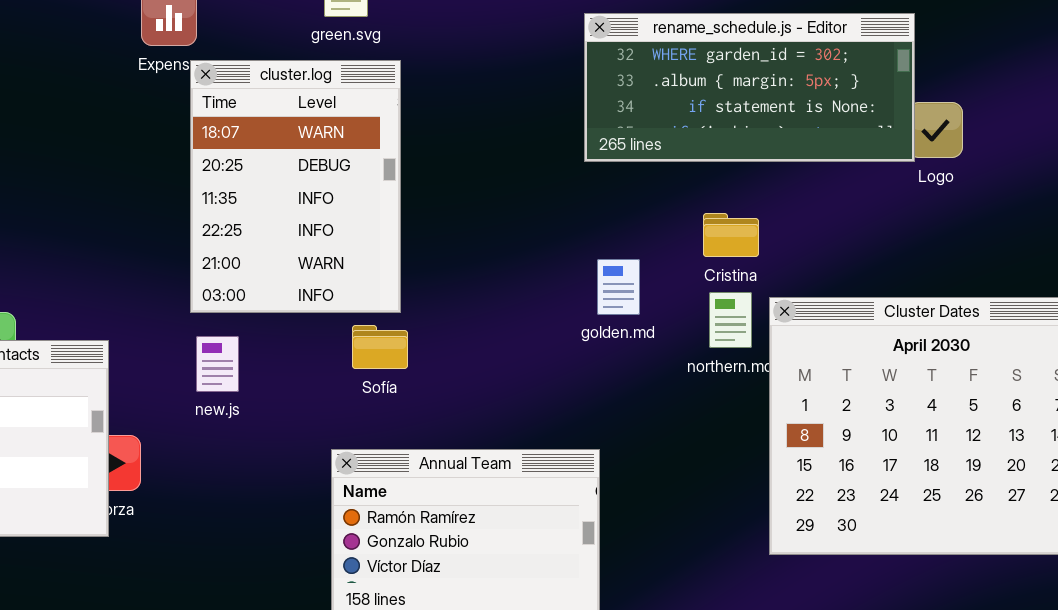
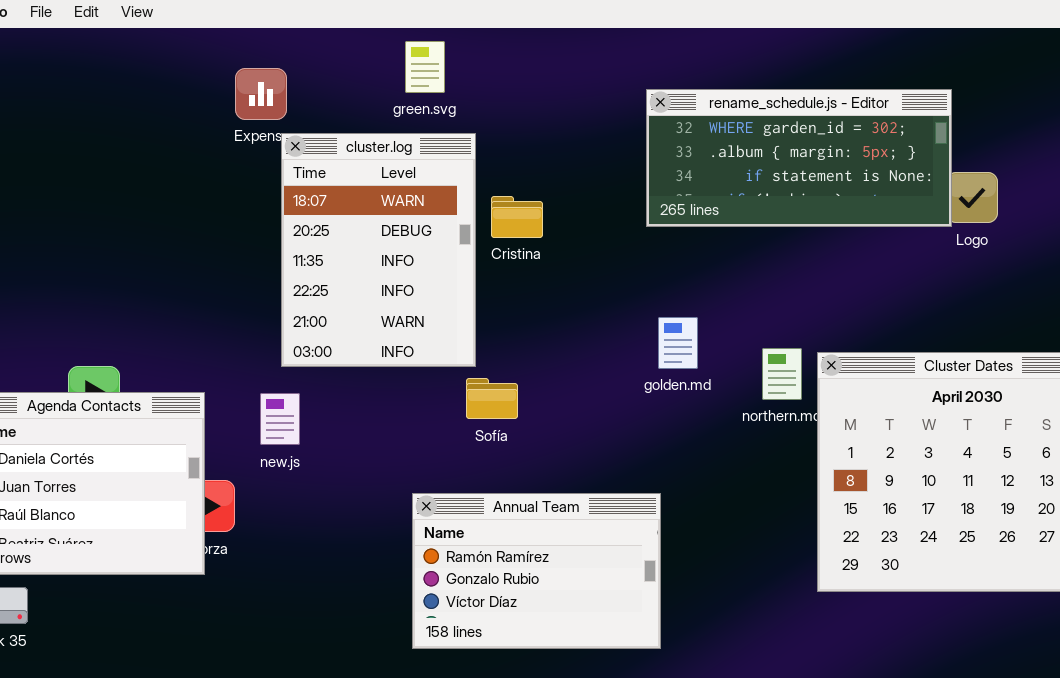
Cristina: [703,213,759,257] -> [491,196,543,238], moved
Sofía: [352,325,408,369] -> [466,378,518,419], moved
new.js: [196,336,239,392] -> [260,393,300,445], moved

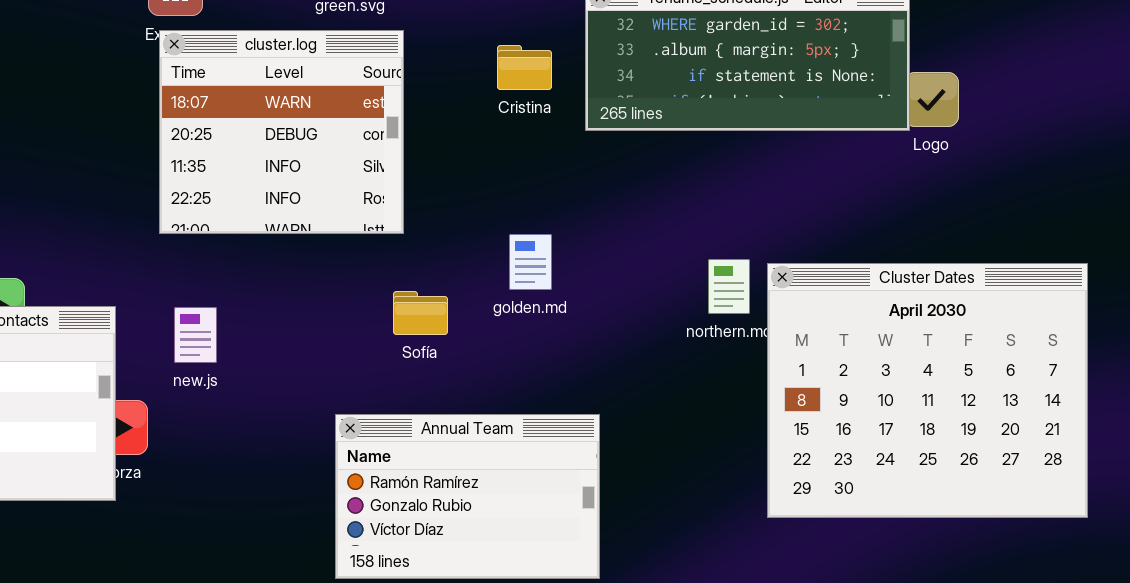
cluster.log: [281,133,476,367] -> [159,30,404,234], resized
Cristina: [491,196,543,238] -> [497,45,552,90], moved
golden.md: [658,317,698,369] -> [509,234,552,290], moved

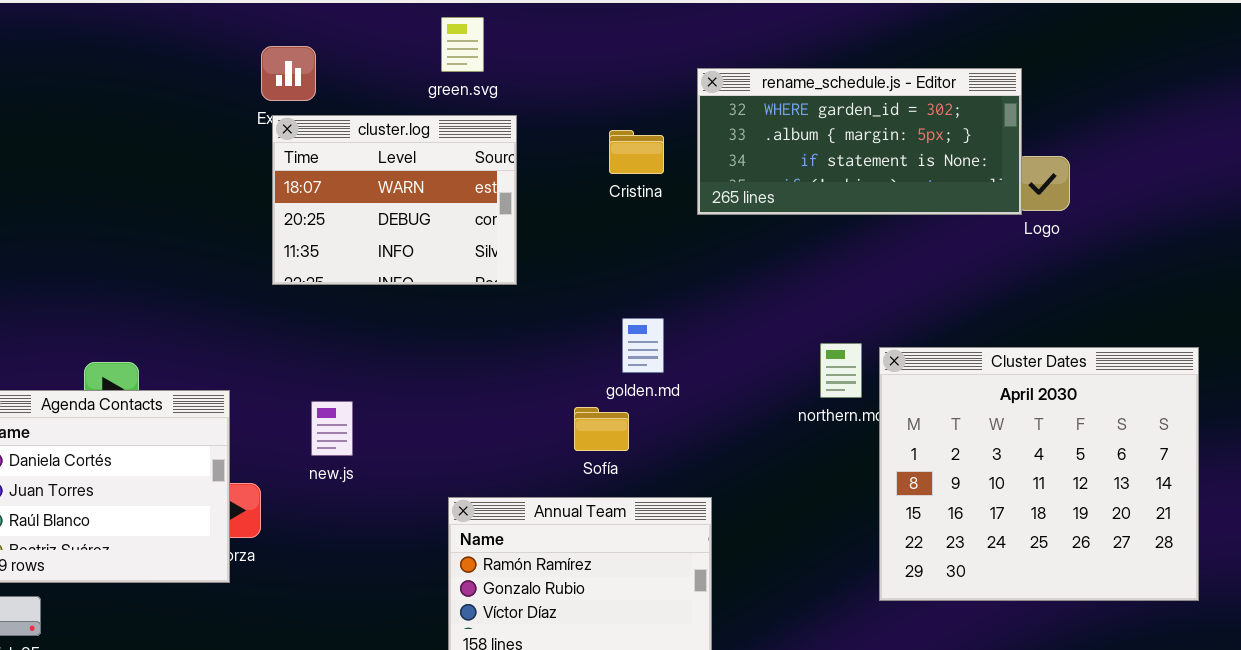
cluster.log: [159,30,404,234] -> [272,115,517,285], resized
Sofía: [393,291,448,335] -> [574,407,629,451], moved
new.js: [174,307,217,363] -> [311,401,353,456], moved

